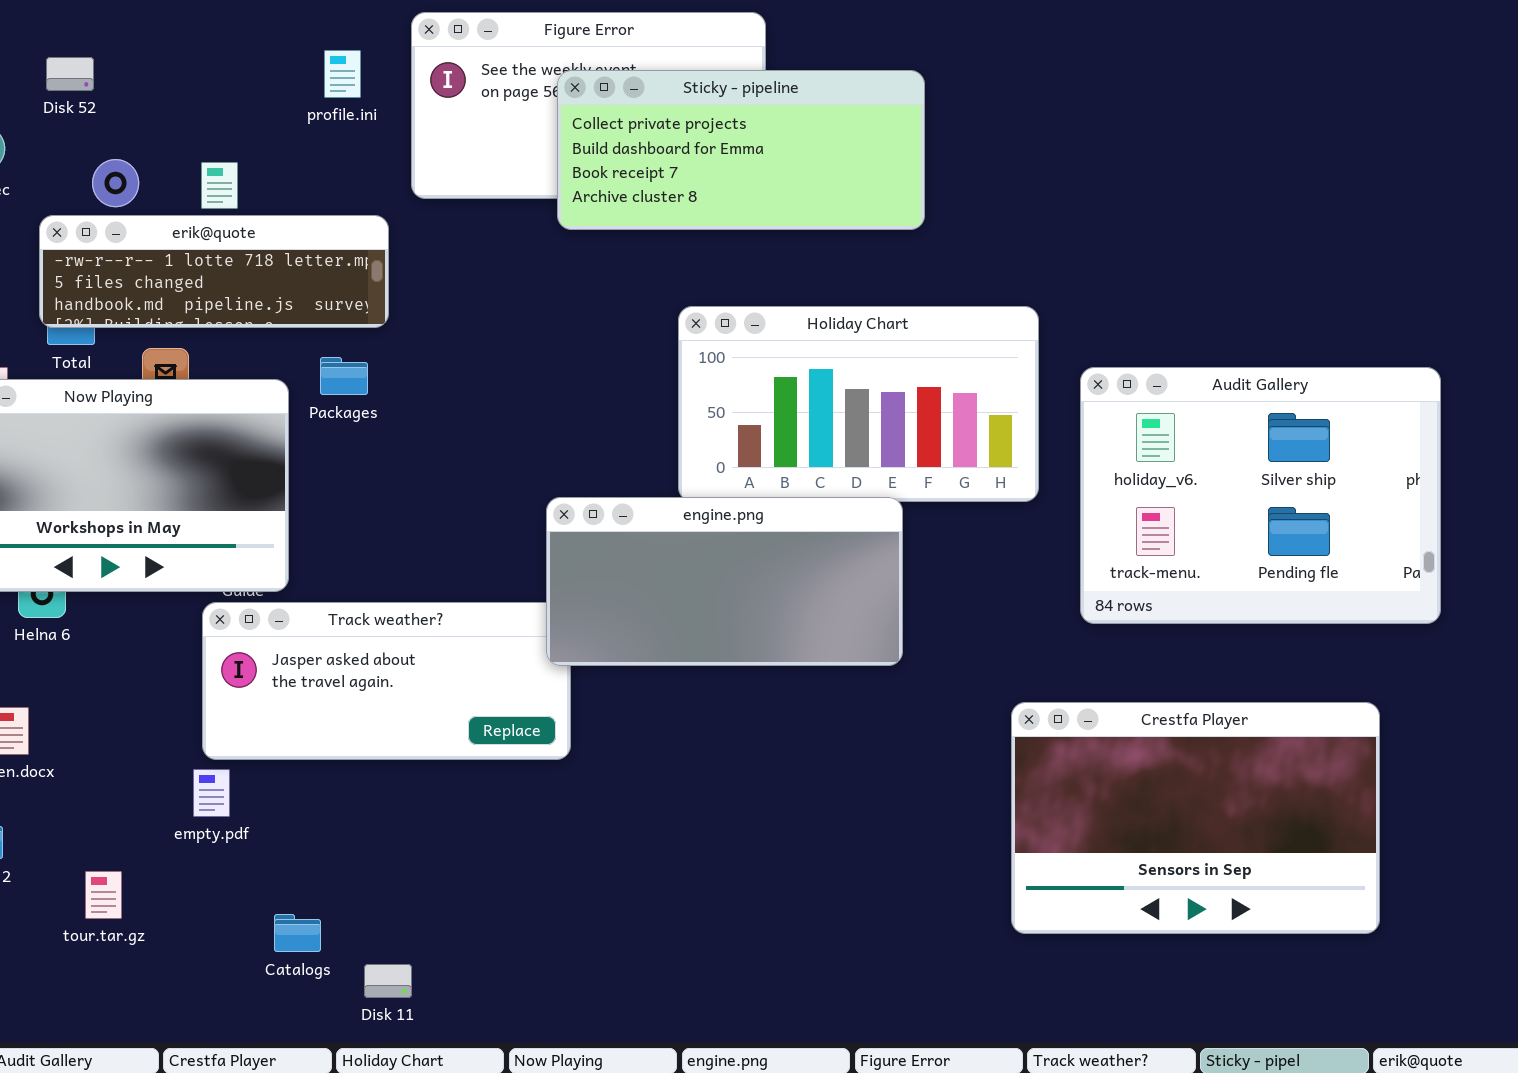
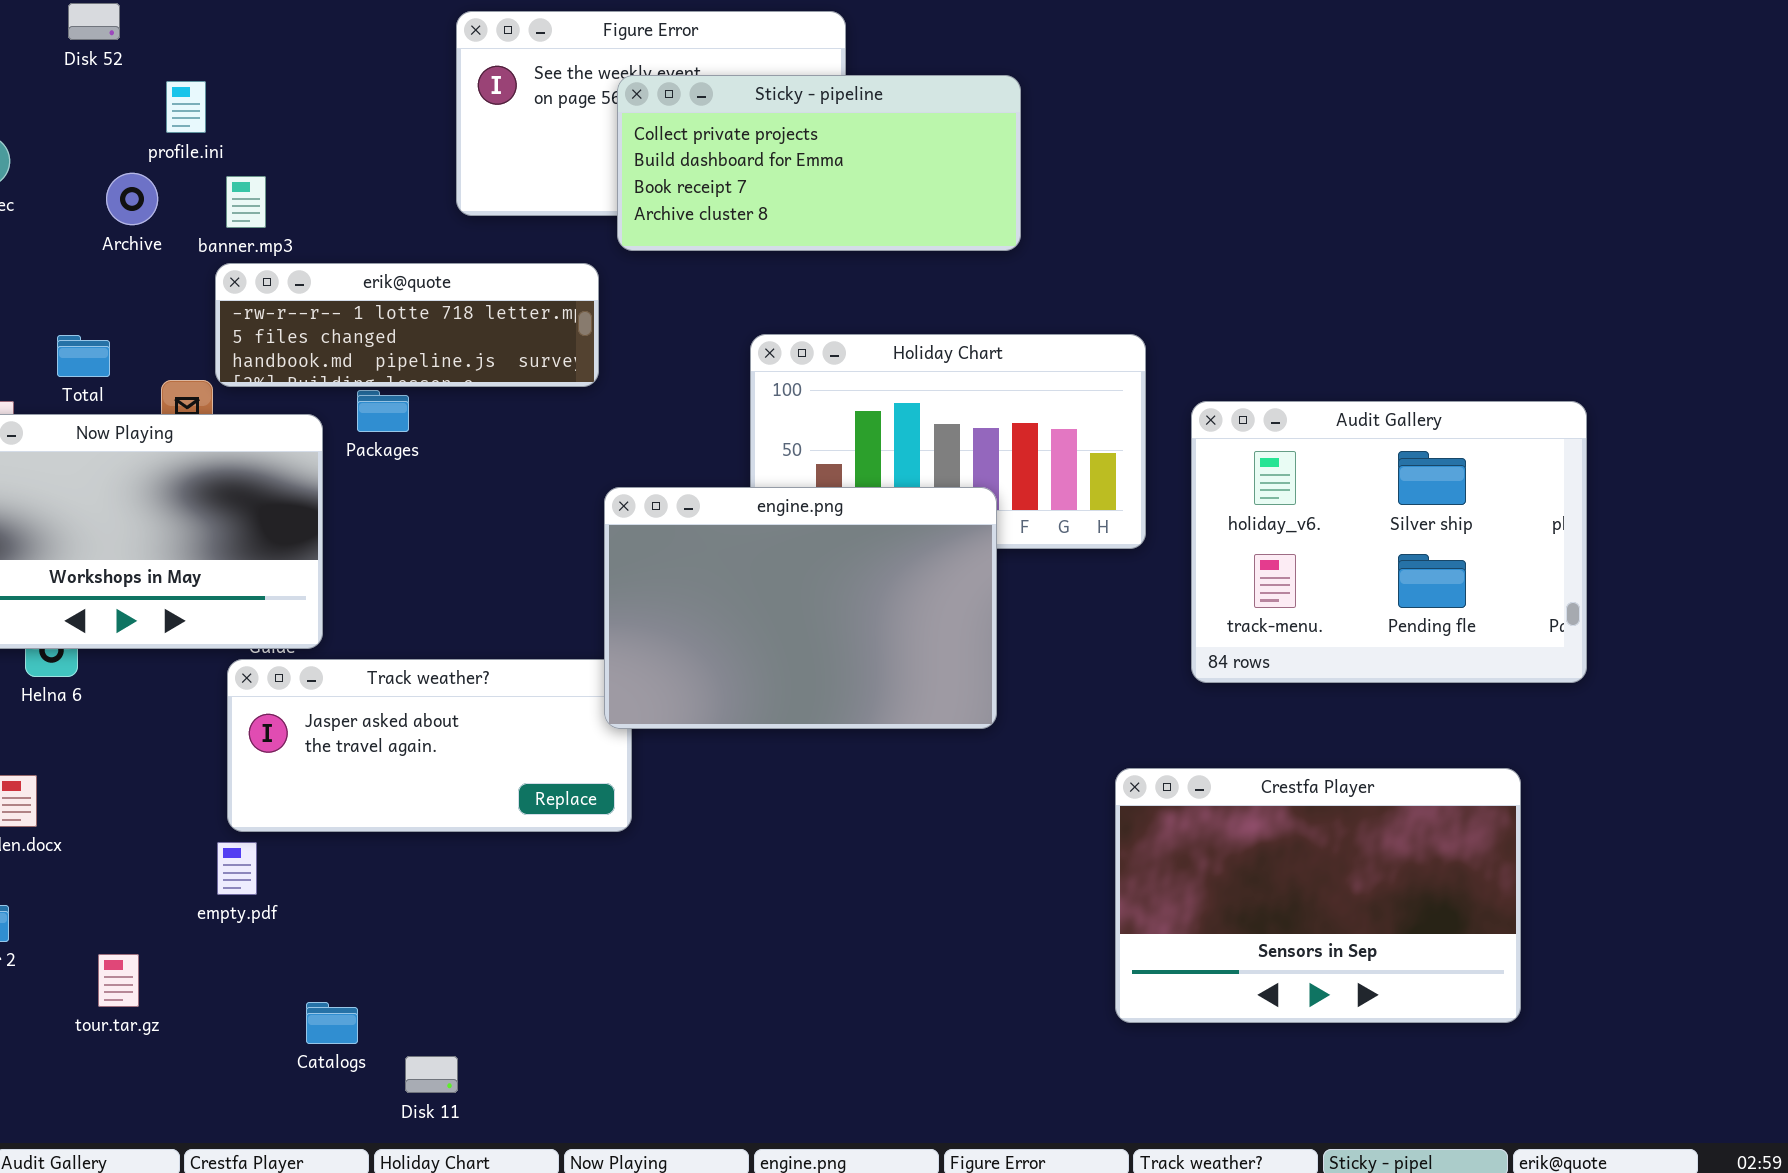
profile.ini: [324,50,361,98] -> [166,81,206,133], moved
Disk 52: [46,57,94,91] -> [68,3,120,40], moved
erik@quote: [39,215,389,328] -> [215,263,599,387], moved
engine.png: [546,497,903,666] -> [604,487,997,729], resized

